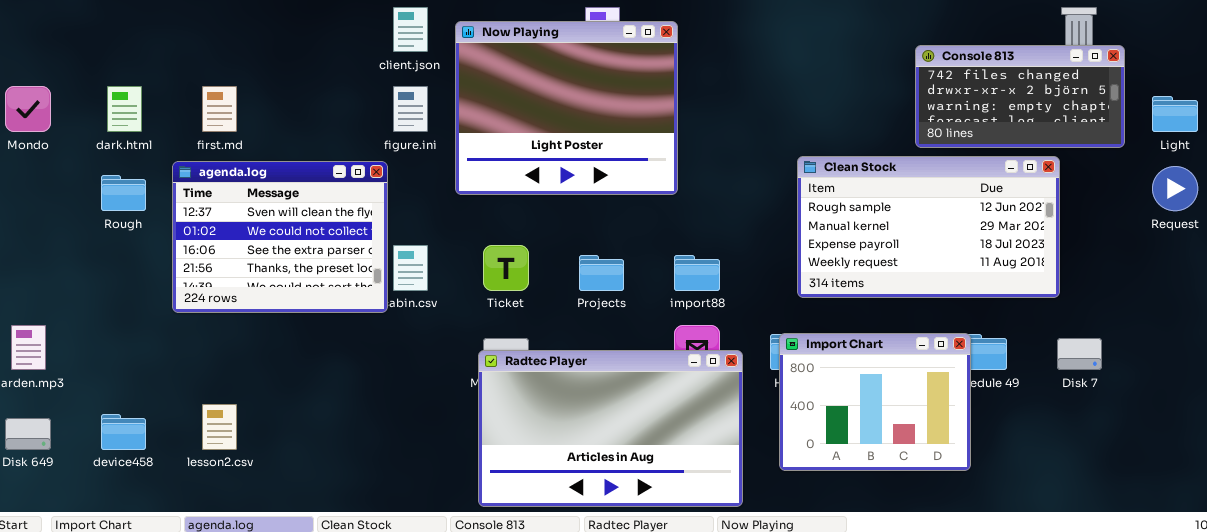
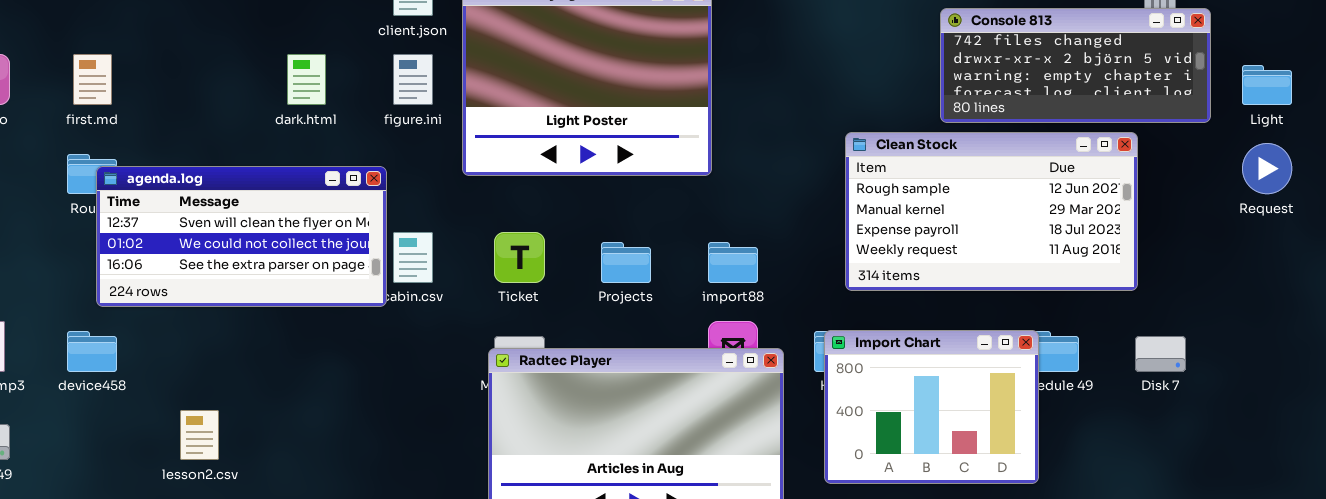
Console 813: [915,45,1125,148] -> [940,8,1211,123], resized
dark.html: [107,86,142,132] -> [287,54,326,105], moved
first.md: [202,86,237,132] -> [73,54,112,105], moved
agenda.log: [172,161,388,313] -> [96,166,387,307], resized
device458: [101,414,146,450] -> [67,331,117,372], moved

